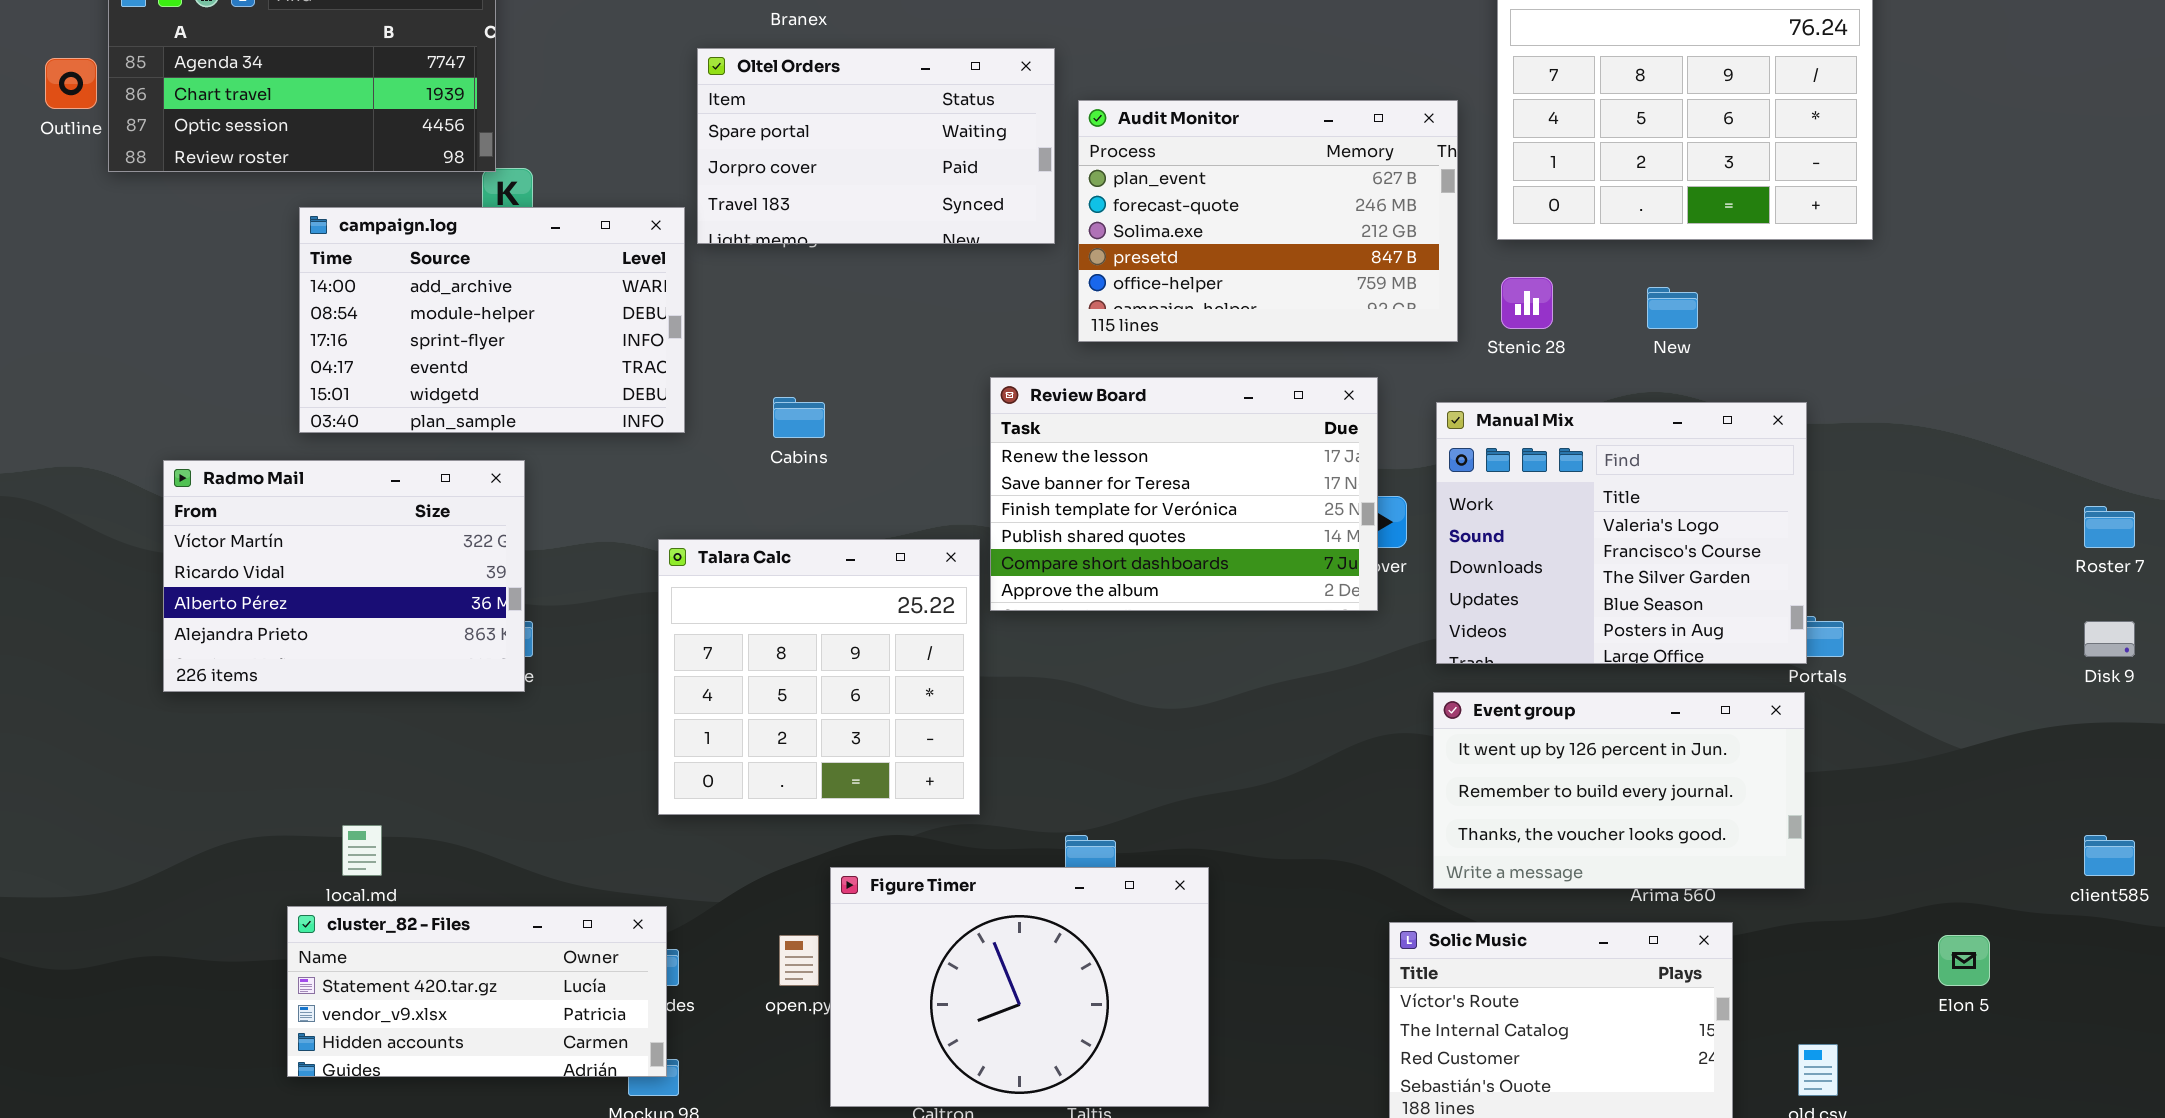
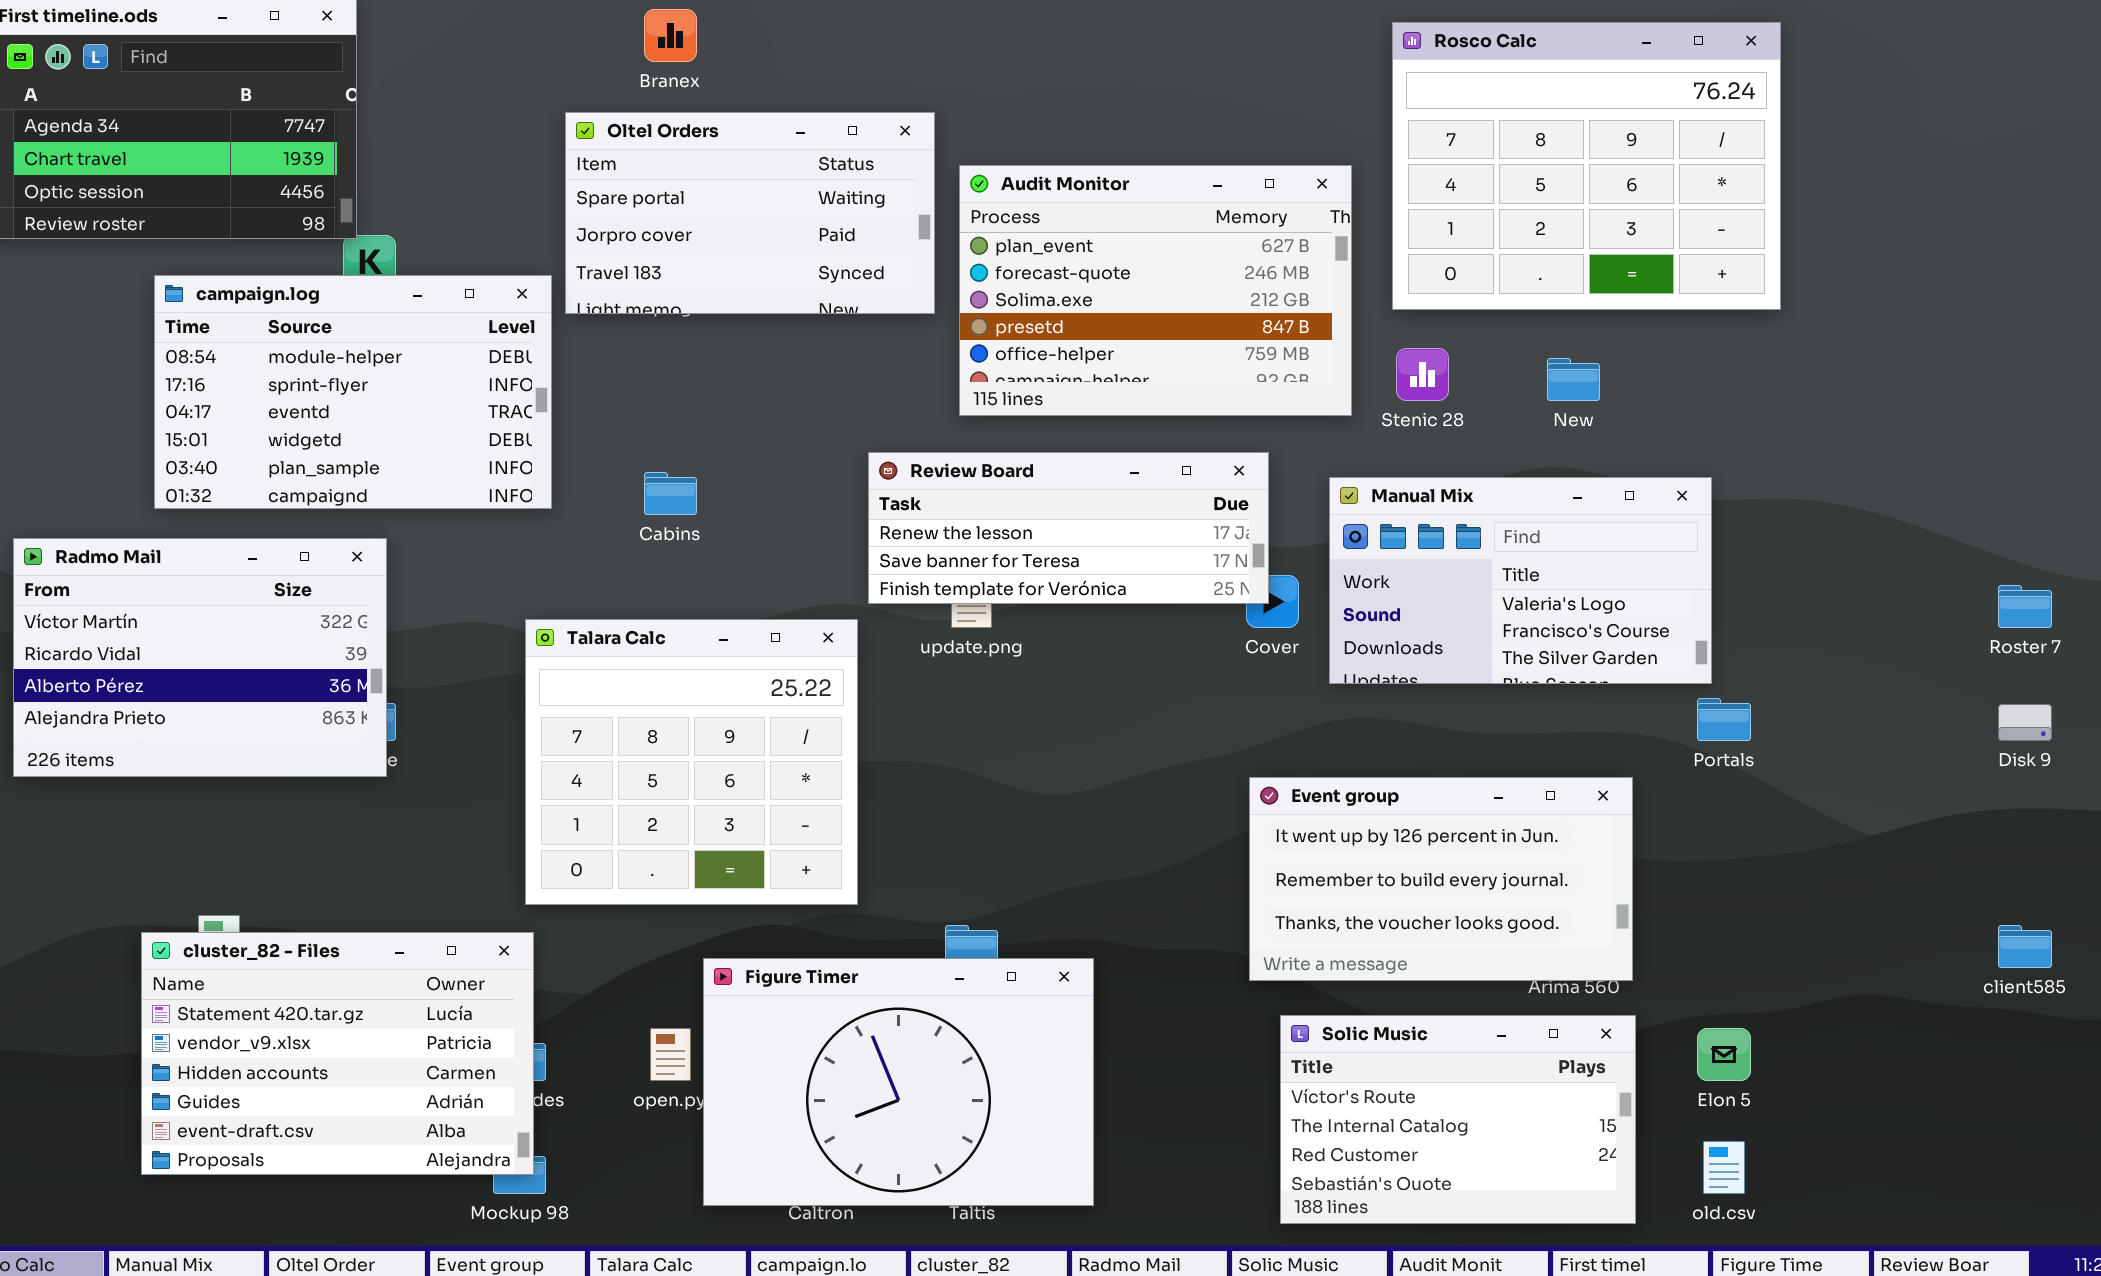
campaign.log: [299,207,685,433] -> [154,275,552,509], scrolled down 1 row
Review Board: [990,377,1378,611] -> [868,452,1269,604], resized
Manual Mix: [1436,402,1807,664] -> [1329,477,1712,684], resized
Event group: [1433,692,1805,889] -> [1249,777,1633,981], moved
cluster_82 - Files: [287,906,667,1077] -> [141,932,534,1175], resized
Elon 5: [1938,935,1990,986] -> [1697,1028,1751,1081], moved

